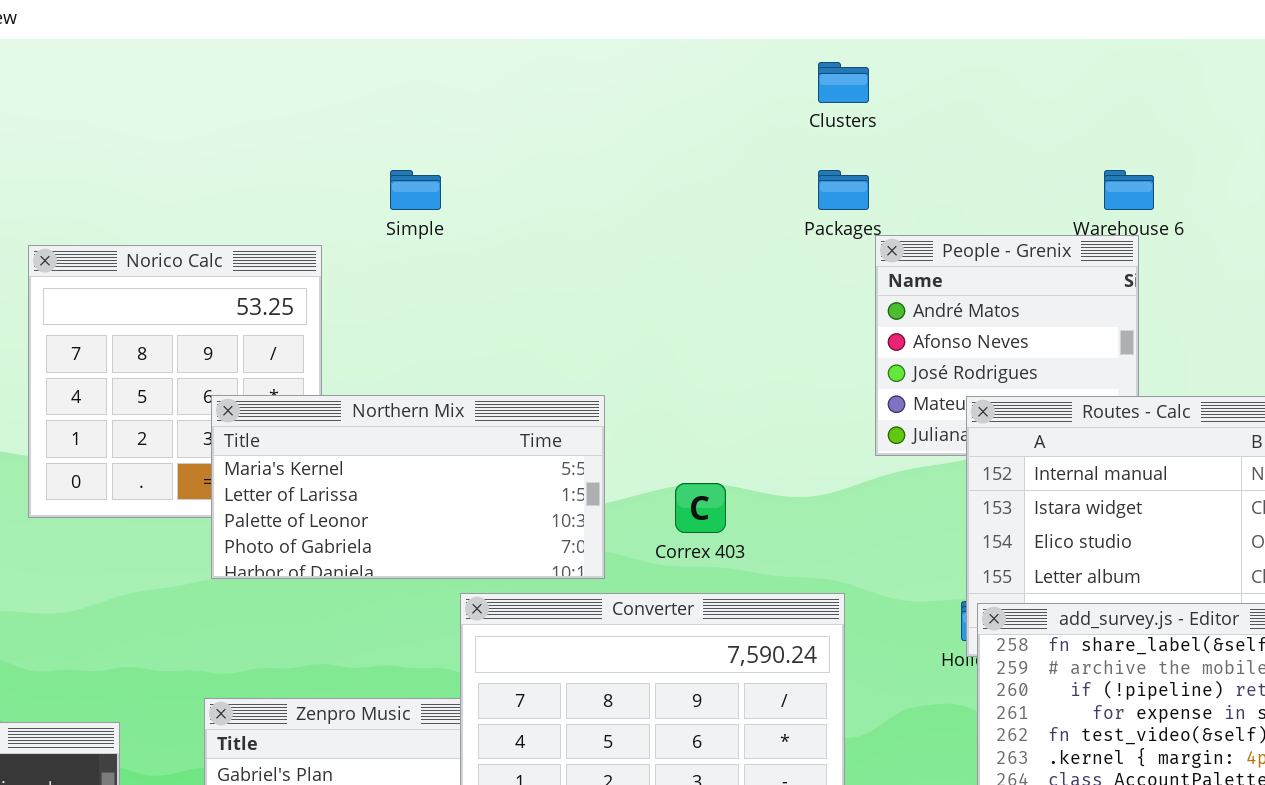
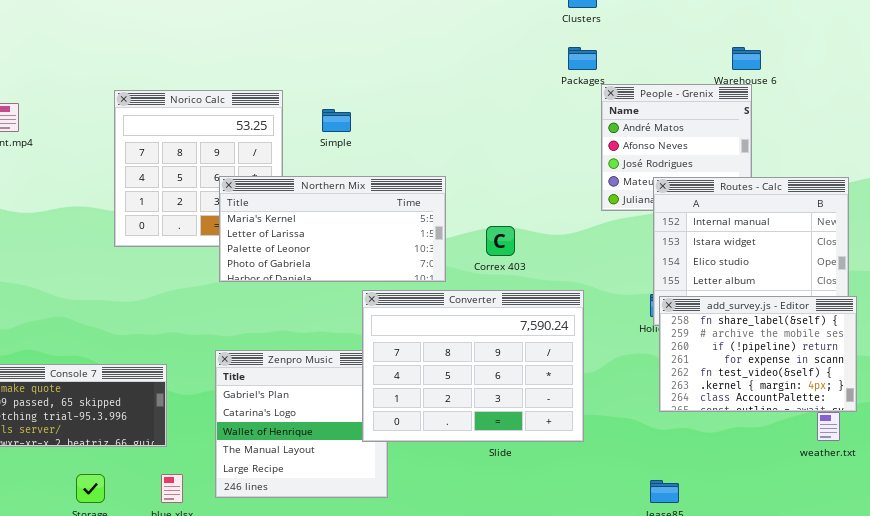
Simple: [390,170,441,210] -> [322,109,351,132], moved

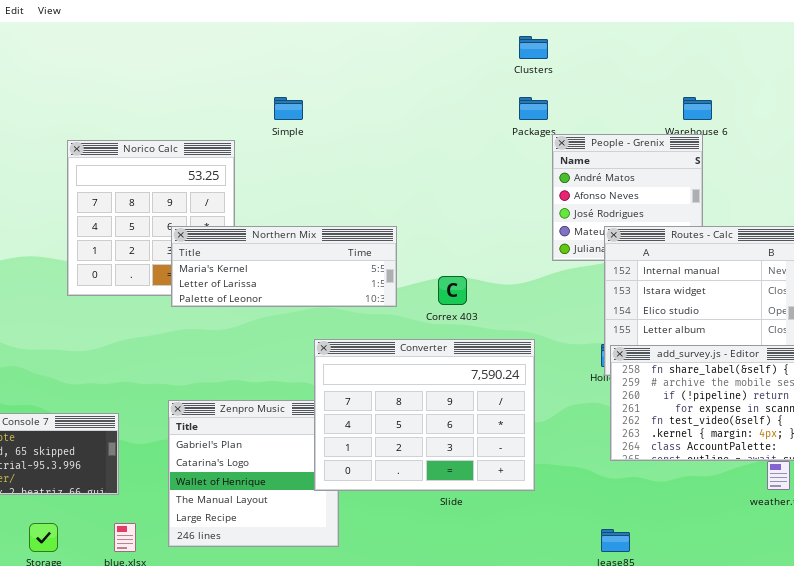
Simple: [322,109,351,132] -> [274,97,303,120], moved
Northern Mix: [219,176,446,282] -> [171,226,397,307], resized

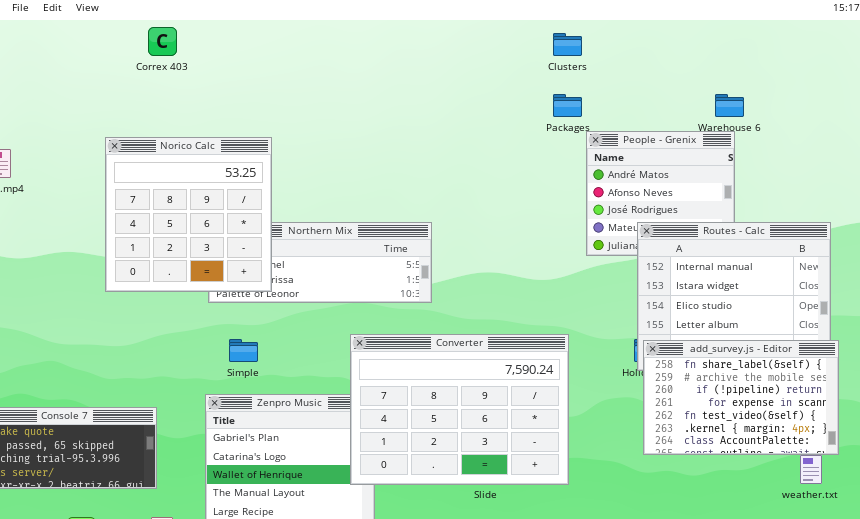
Simple: [274,97,303,120] -> [229,339,258,362], moved
Norico Calc: [67,140,235,296] -> [105,137,272,292], raised
Correx 403: [438,276,467,305] -> [148,27,177,56], moved

